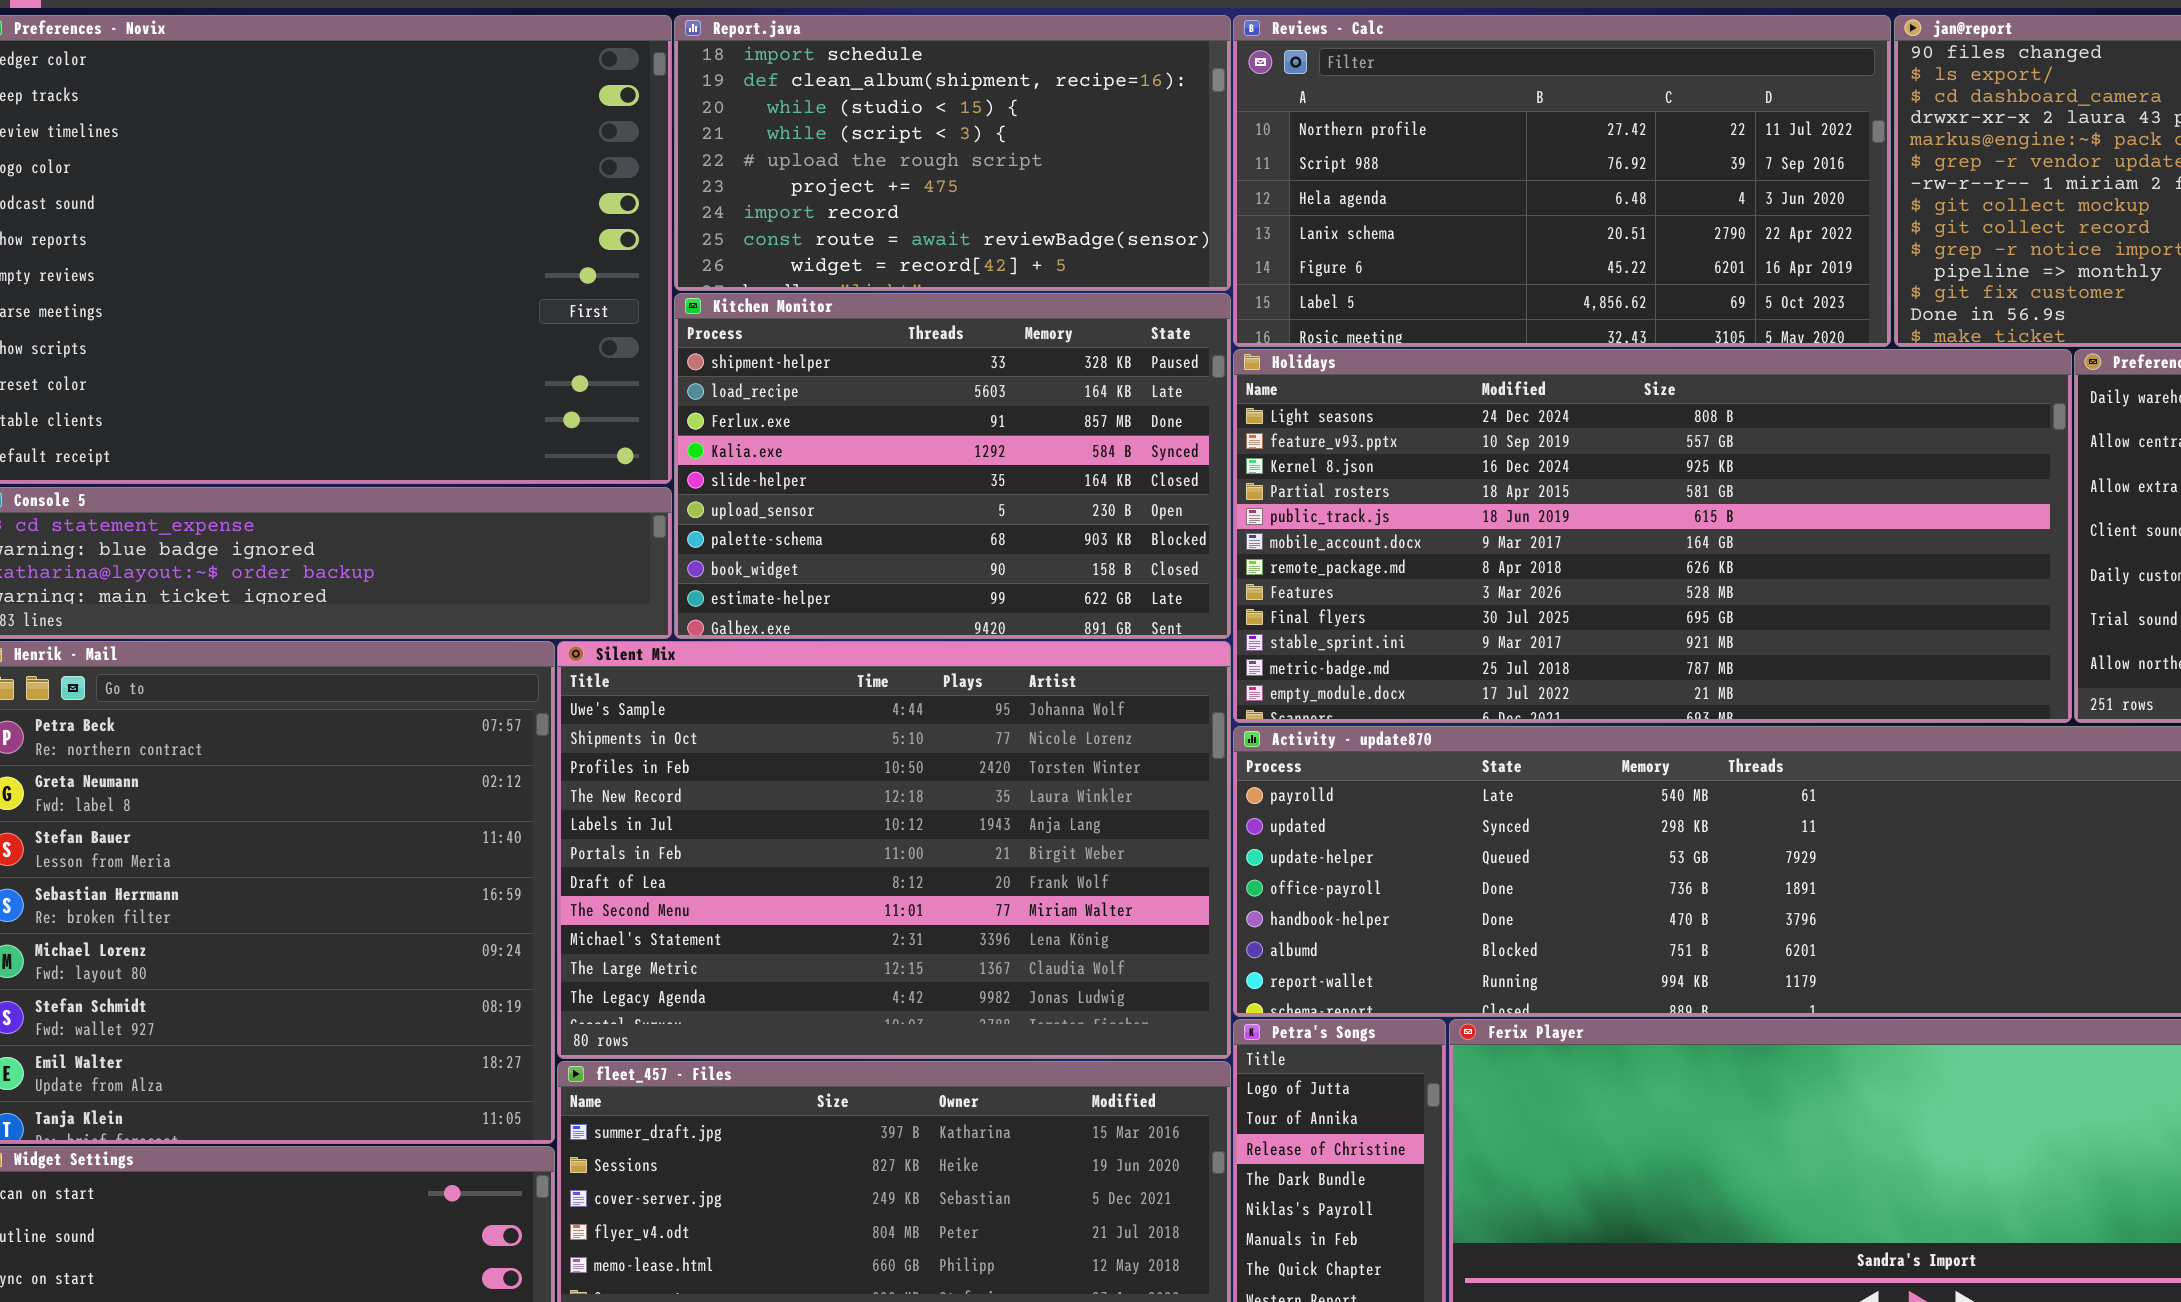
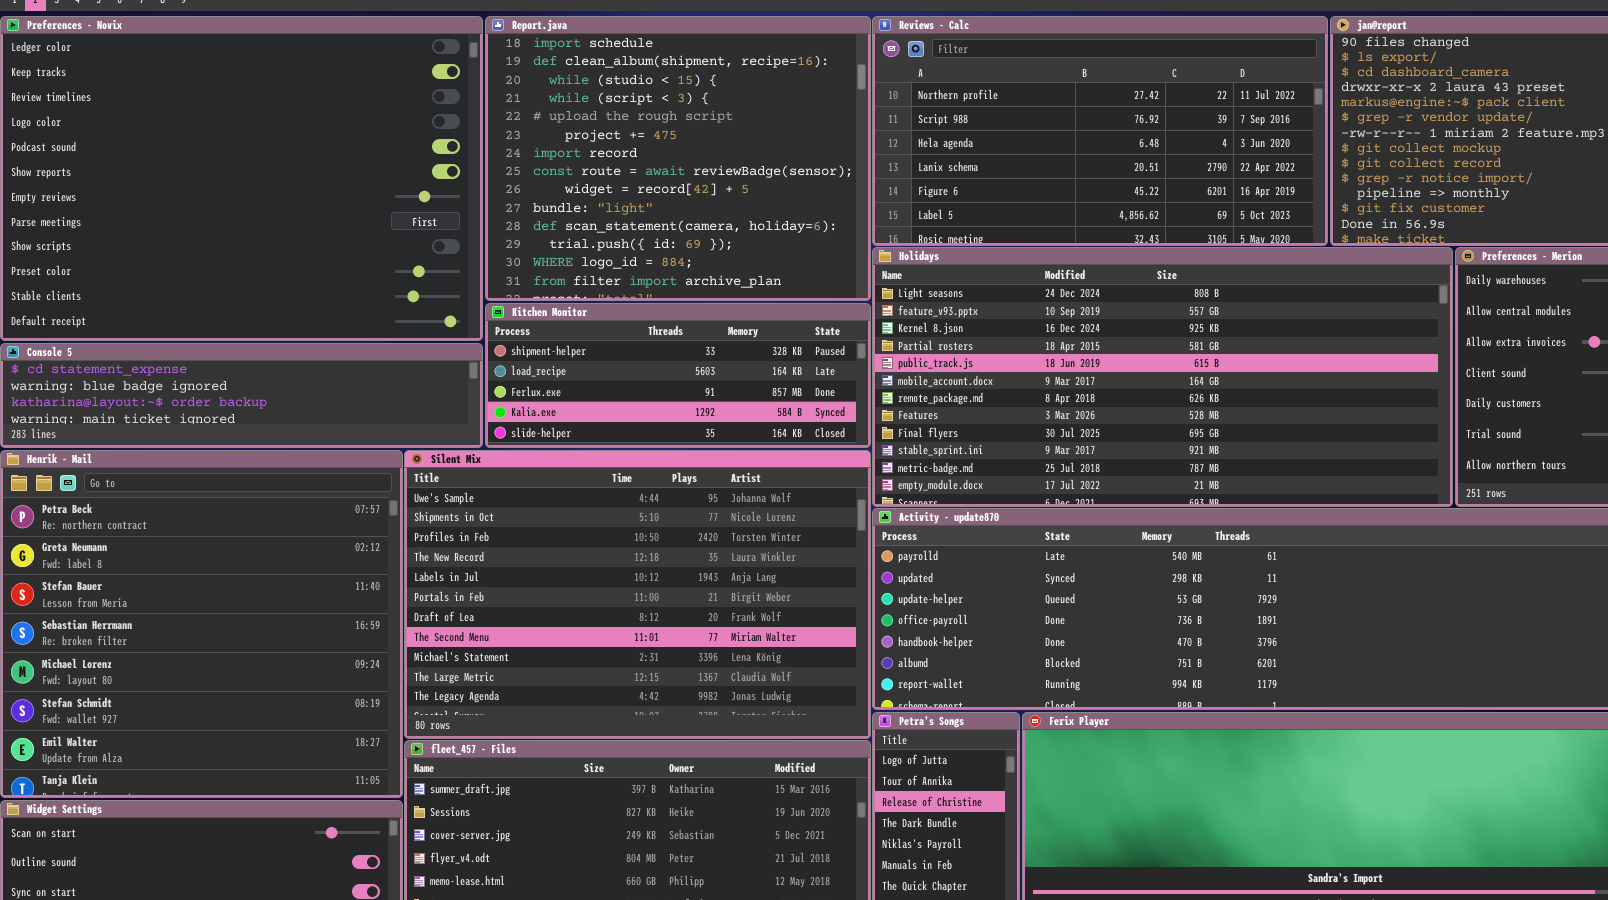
Report.java: [674,15,1231,291] -> [485,16,871,301], resized
Kitchen Monitor: [674,293,1231,639] -> [485,303,871,448], resized

